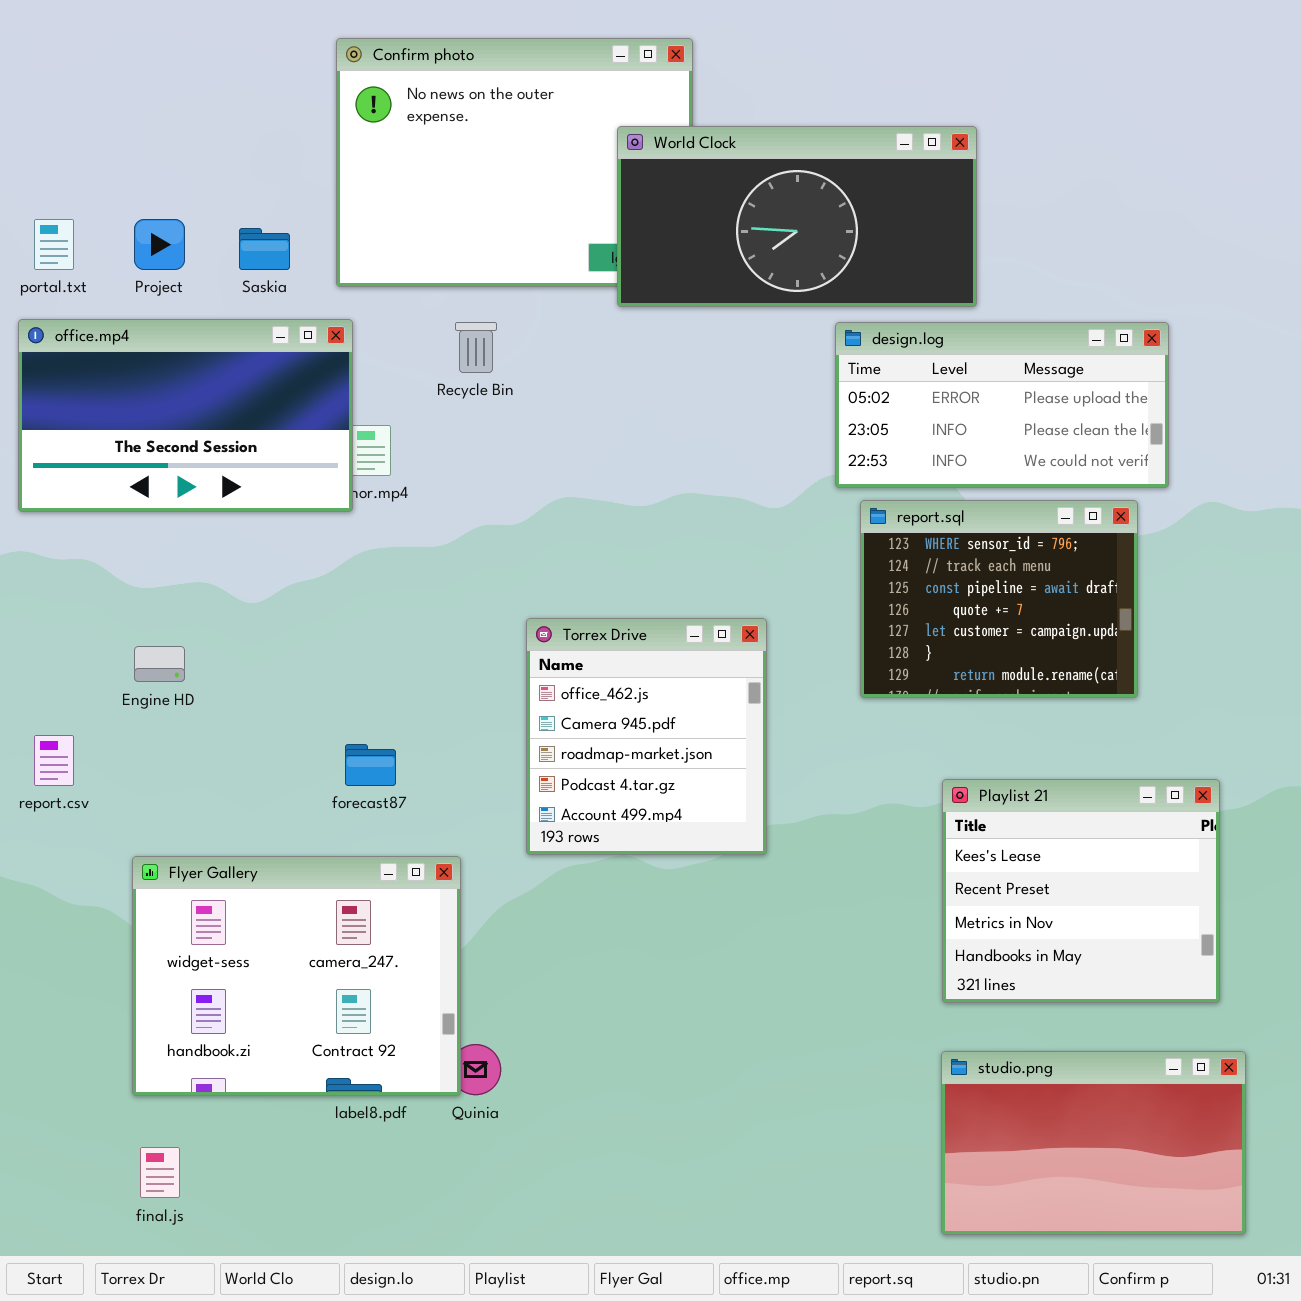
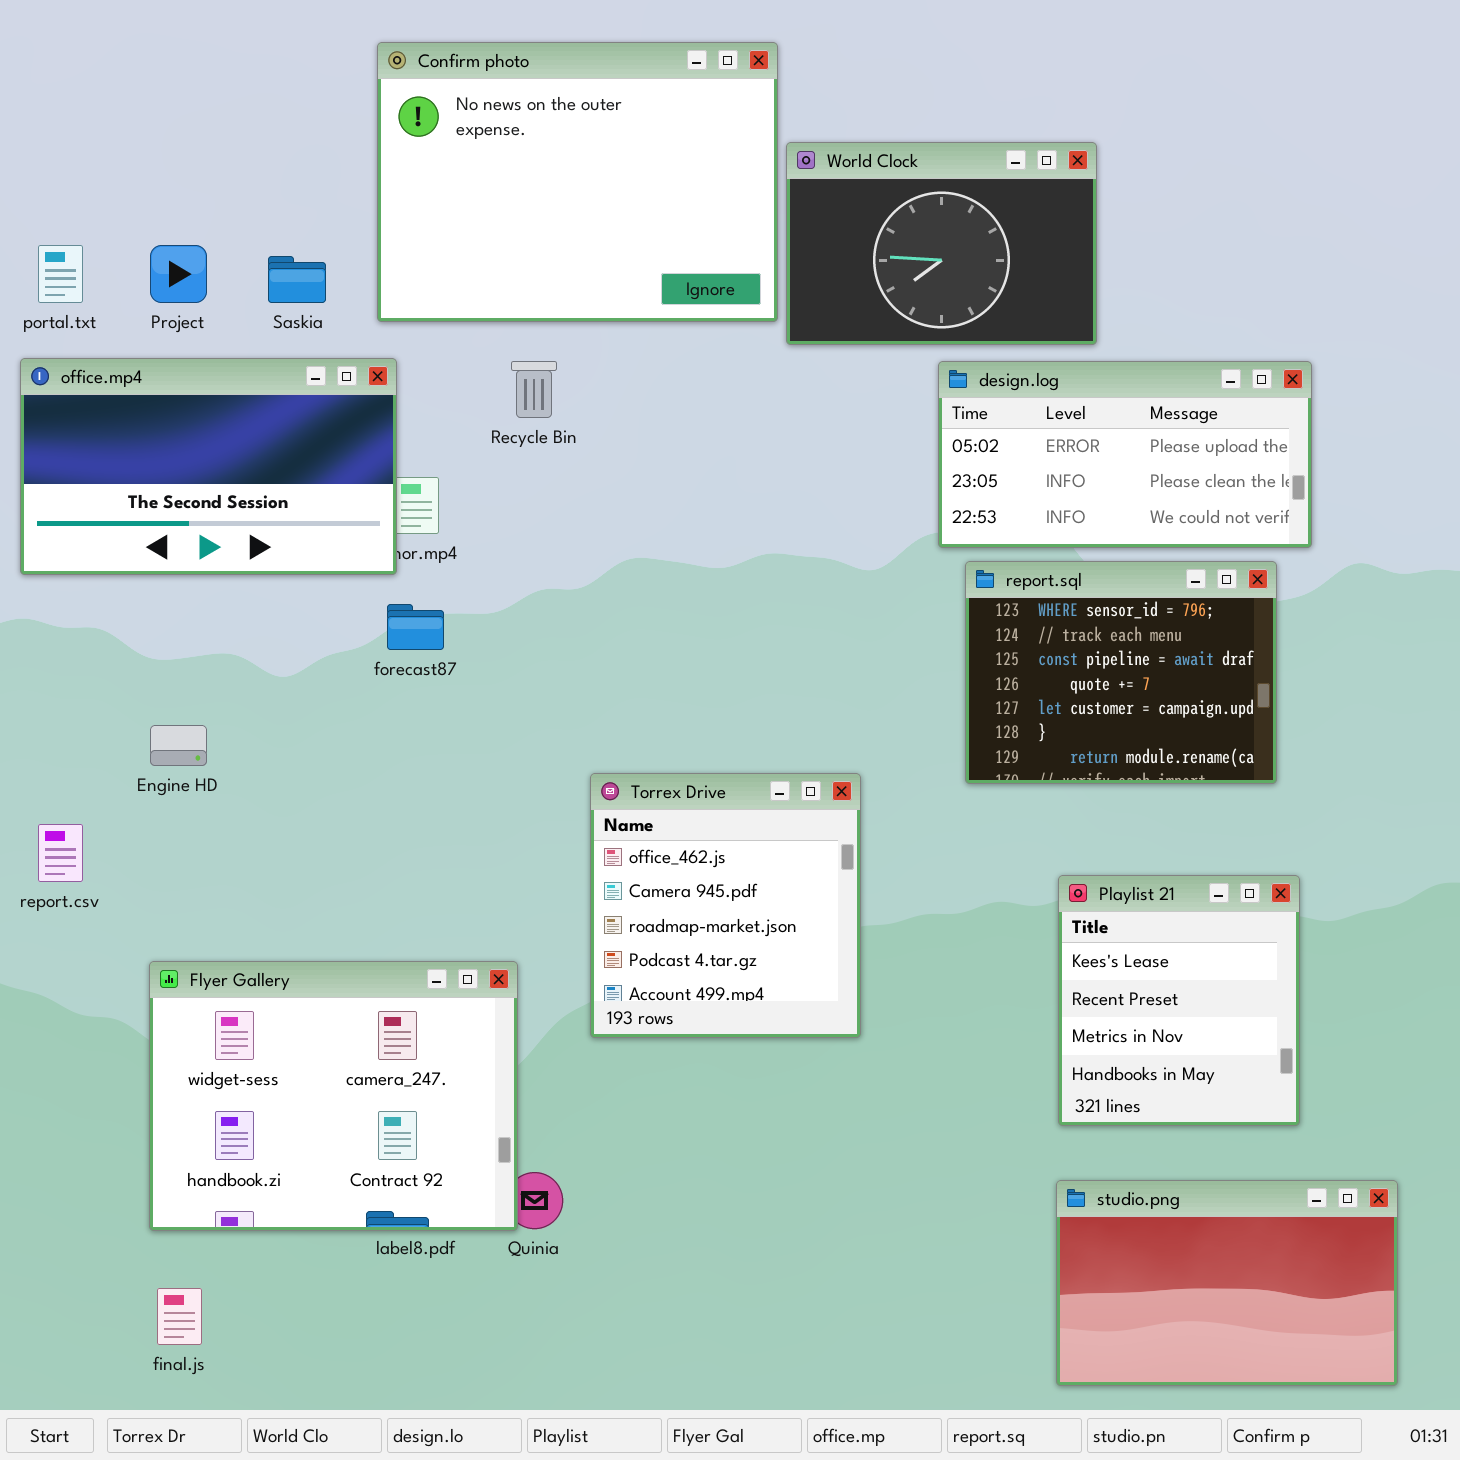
World Clock: [617,126,977,307] -> [786,142,1097,345], resized
Torrex Drive: [526,618,767,855] -> [590,773,861,1038], moved
forecast87: [345,744,396,786] -> [387,604,444,650], moved
Playlist 21: [942,779,1220,1003] -> [1058,875,1300,1126], resized

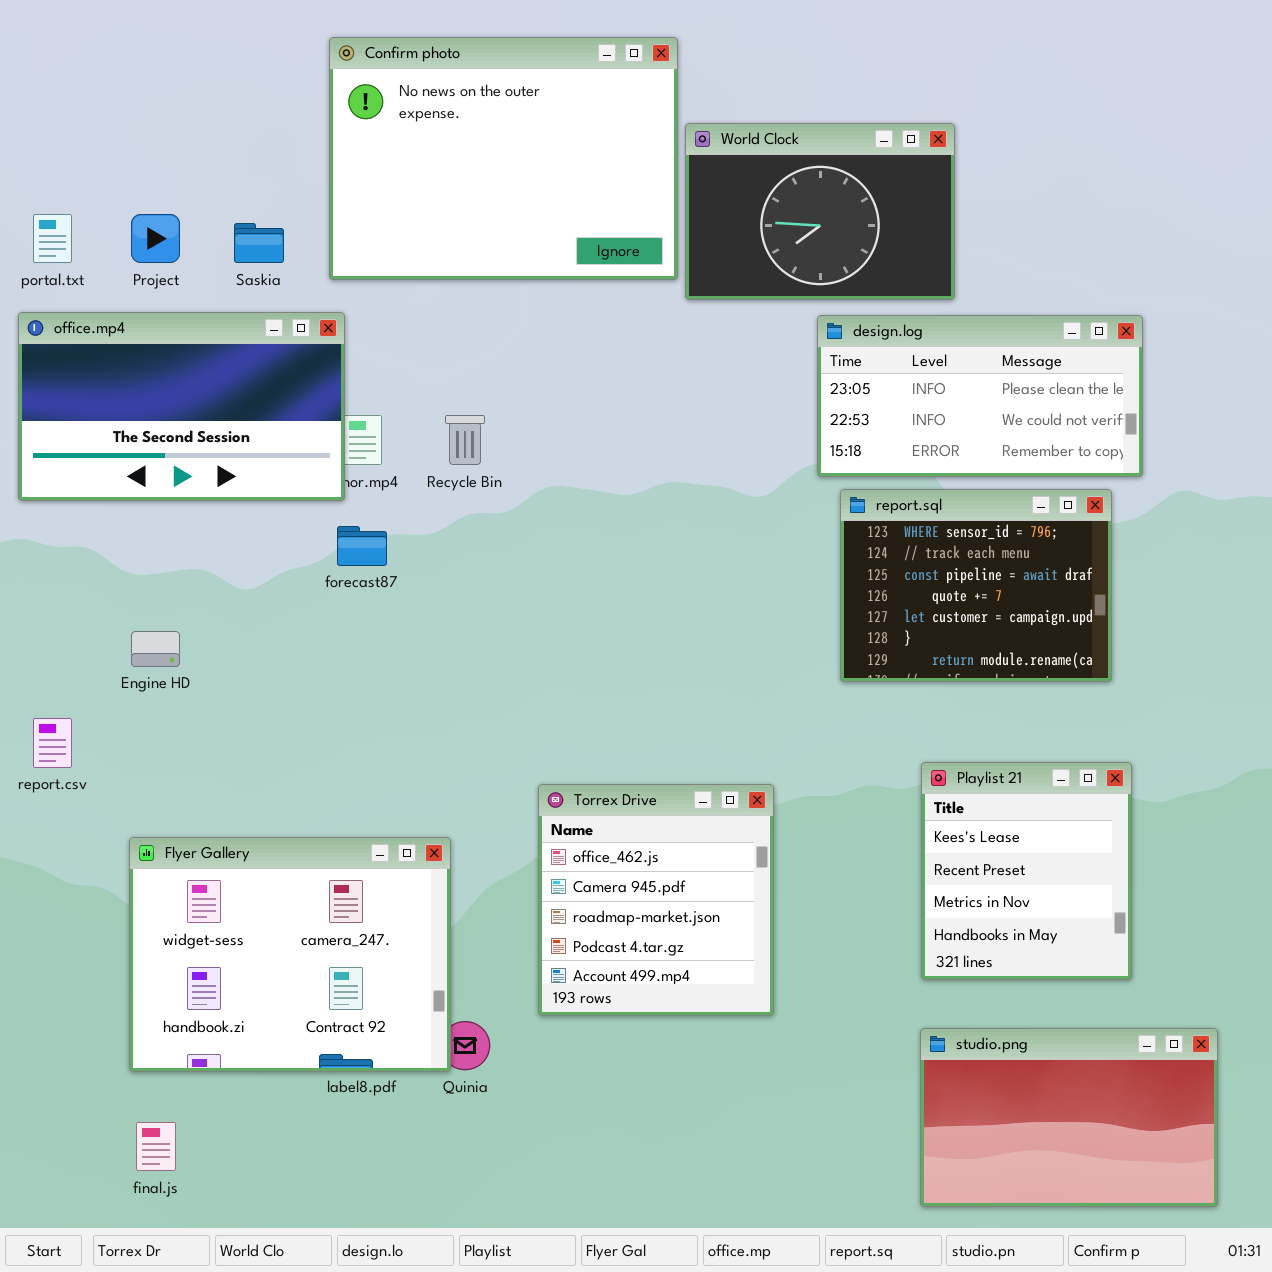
Recycle Bin: [511,361,557,418] -> [445,415,485,465], moved
design.log: [938,361,1312,548] -> [817,315,1143,477], scrolled down 1 row
Torrex Drive: [590,773,861,1038] -> [538,784,774,1016], moved

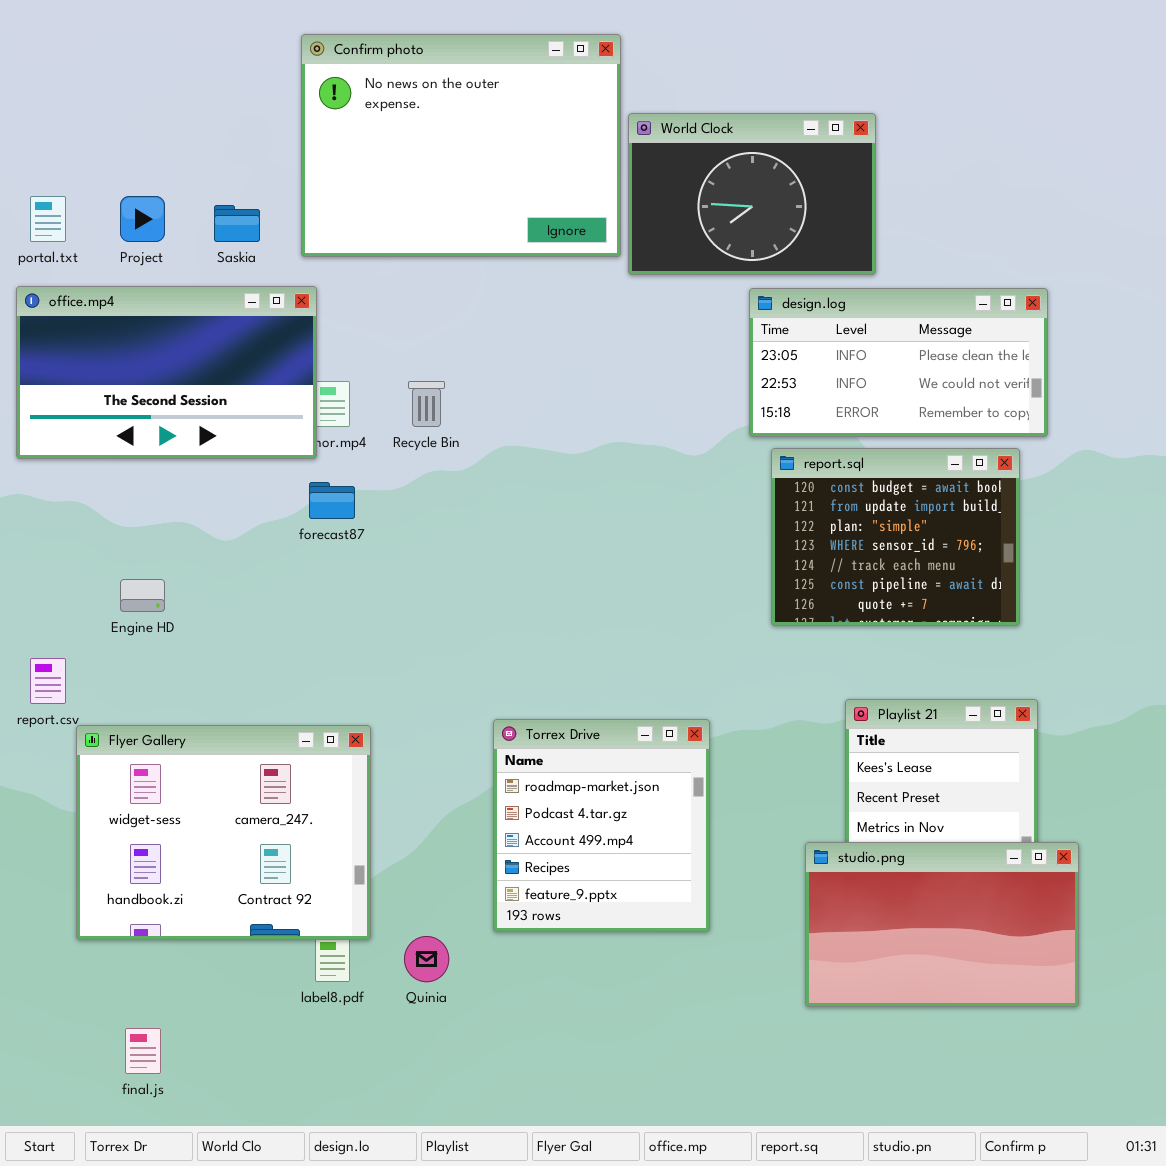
report.sql: [840,489,1112,682] -> [771,448,1020,626], scrolled up 3 rows
Torrex Drive: [538,784,774,1016] -> [493,719,710,932], scrolled down 2 rows
Flyer Gallery: [129,837,451,1072] -> [76,725,371,940], moved
studio.png: [920,1028,1218,1207] -> [805,842,1079,1007], moved

